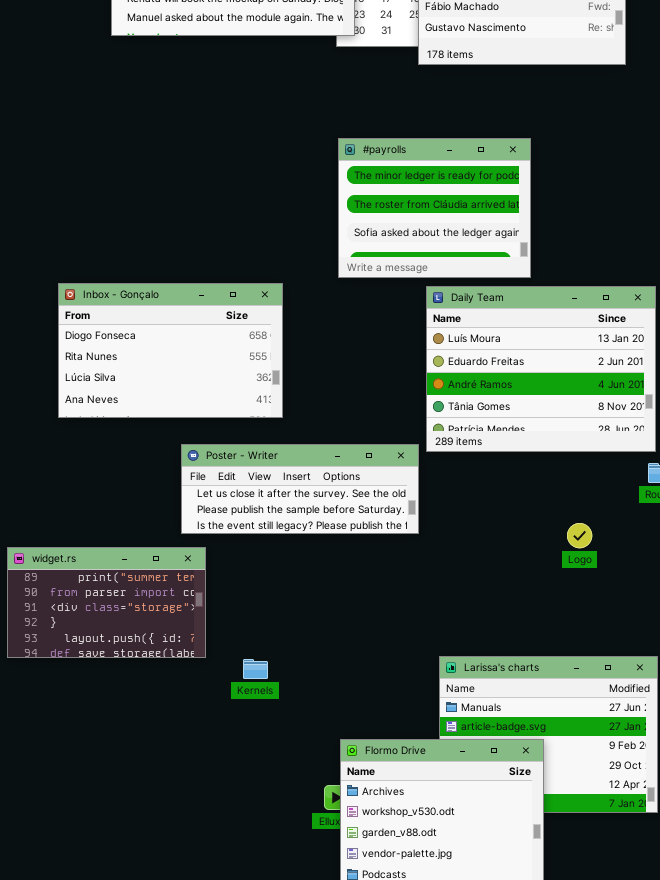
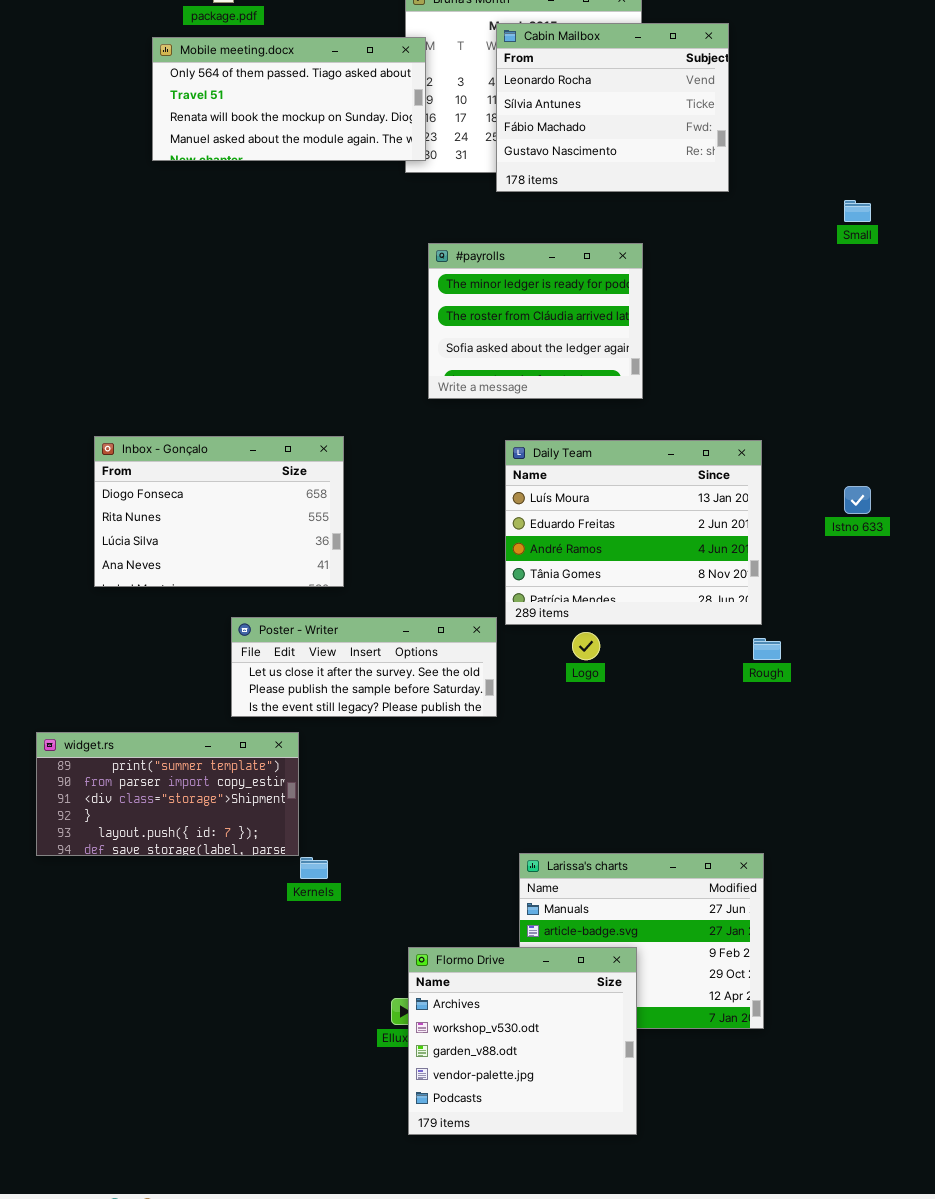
#payrolls: [338,138,531,278] -> [428,243,643,399], moved
Logo: [567,523,592,548] -> [572,632,600,660], moved
widget.rs: [7,547,206,658] -> [36,732,299,856], resized

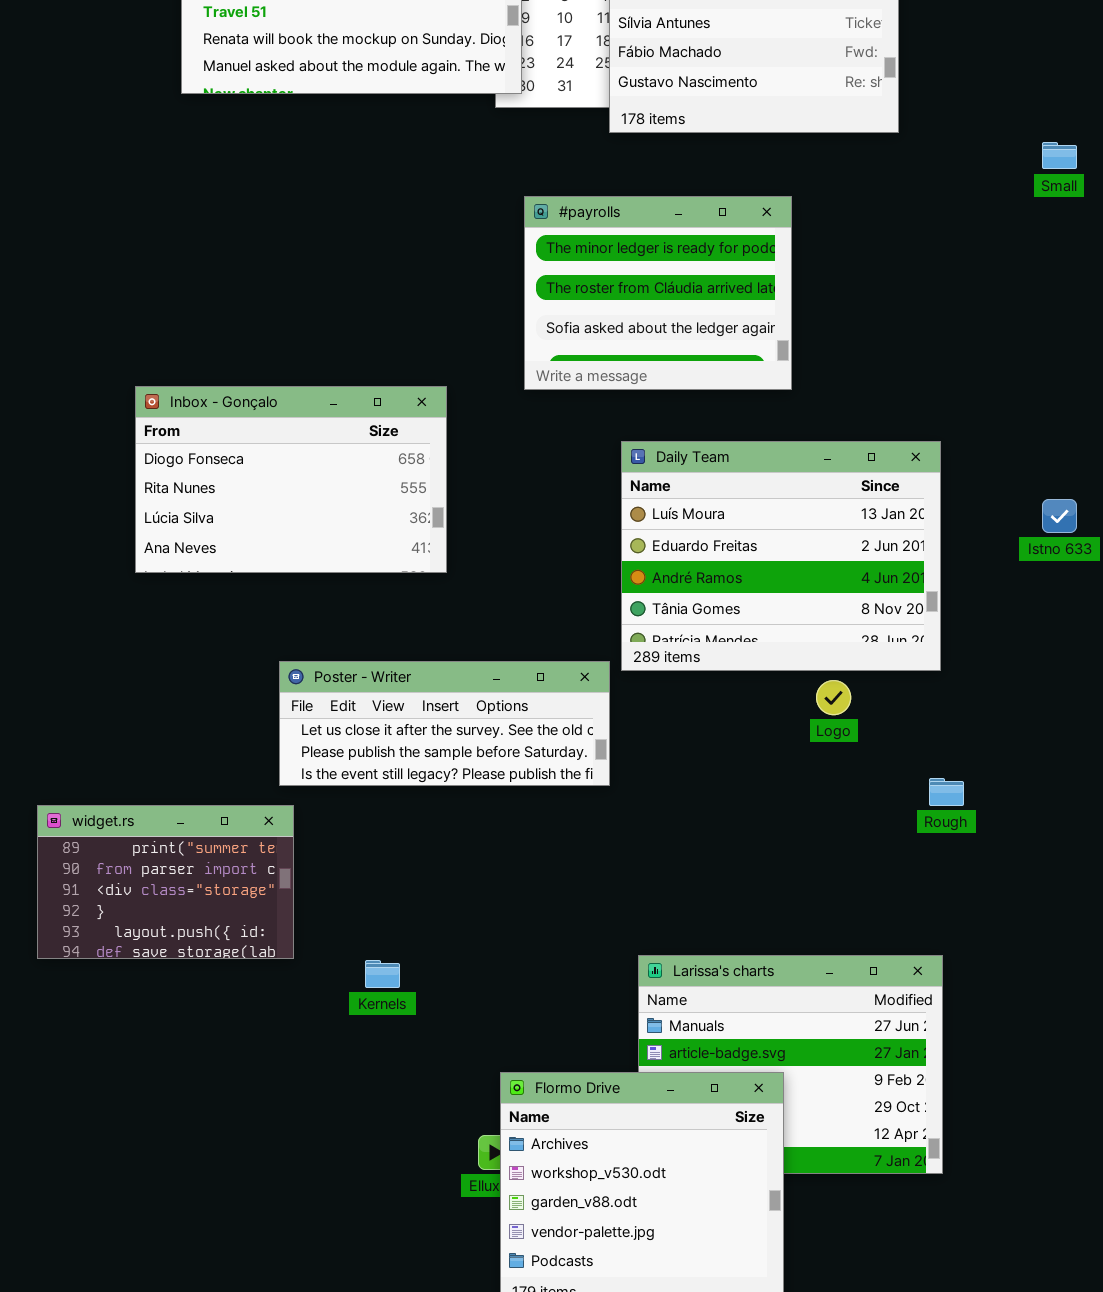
Inbox - Gonçalo: [94,436,344,587] -> [135,386,447,573], moved
Logo: [572,632,600,660] -> [816,680,851,715], moved
Rough: [753,638,781,660] -> [929,778,964,806], moved
widget.rs: [36,732,299,856] -> [37,805,294,959], resized

